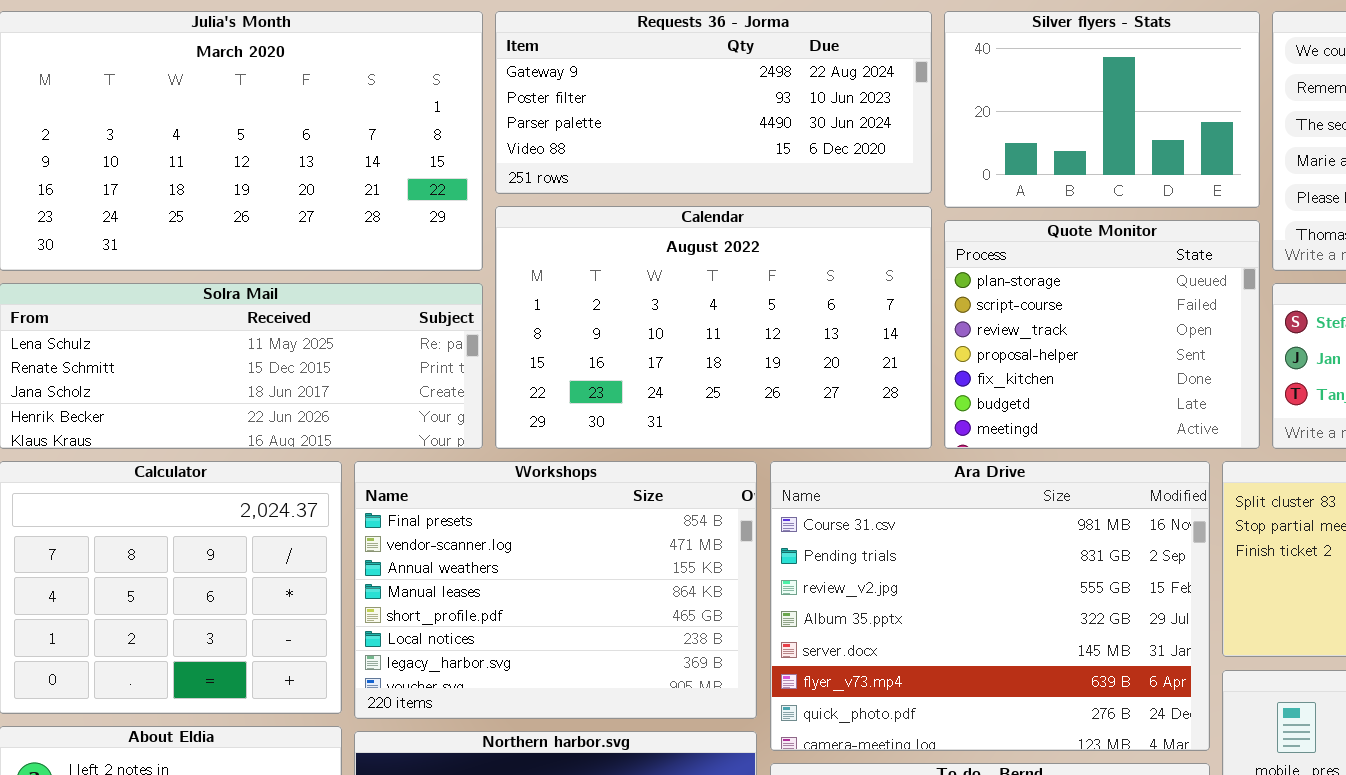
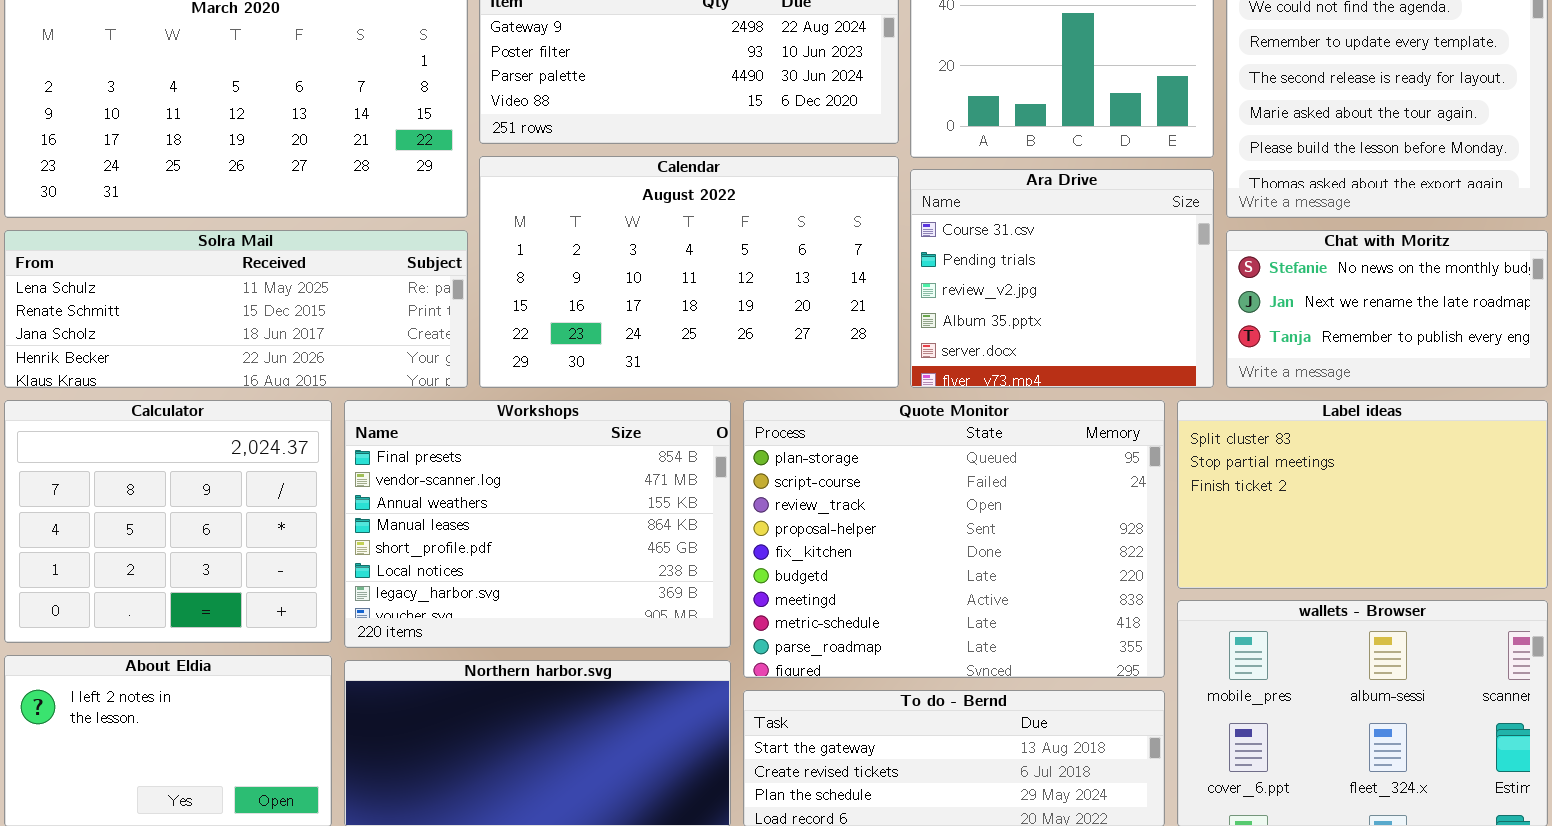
Quote Monitor: [944,220,1260,449] -> [743,400,1165,678], moved, resized
Ara Drive: [770,461,1210,751] -> [910,169,1214,388], moved, resized

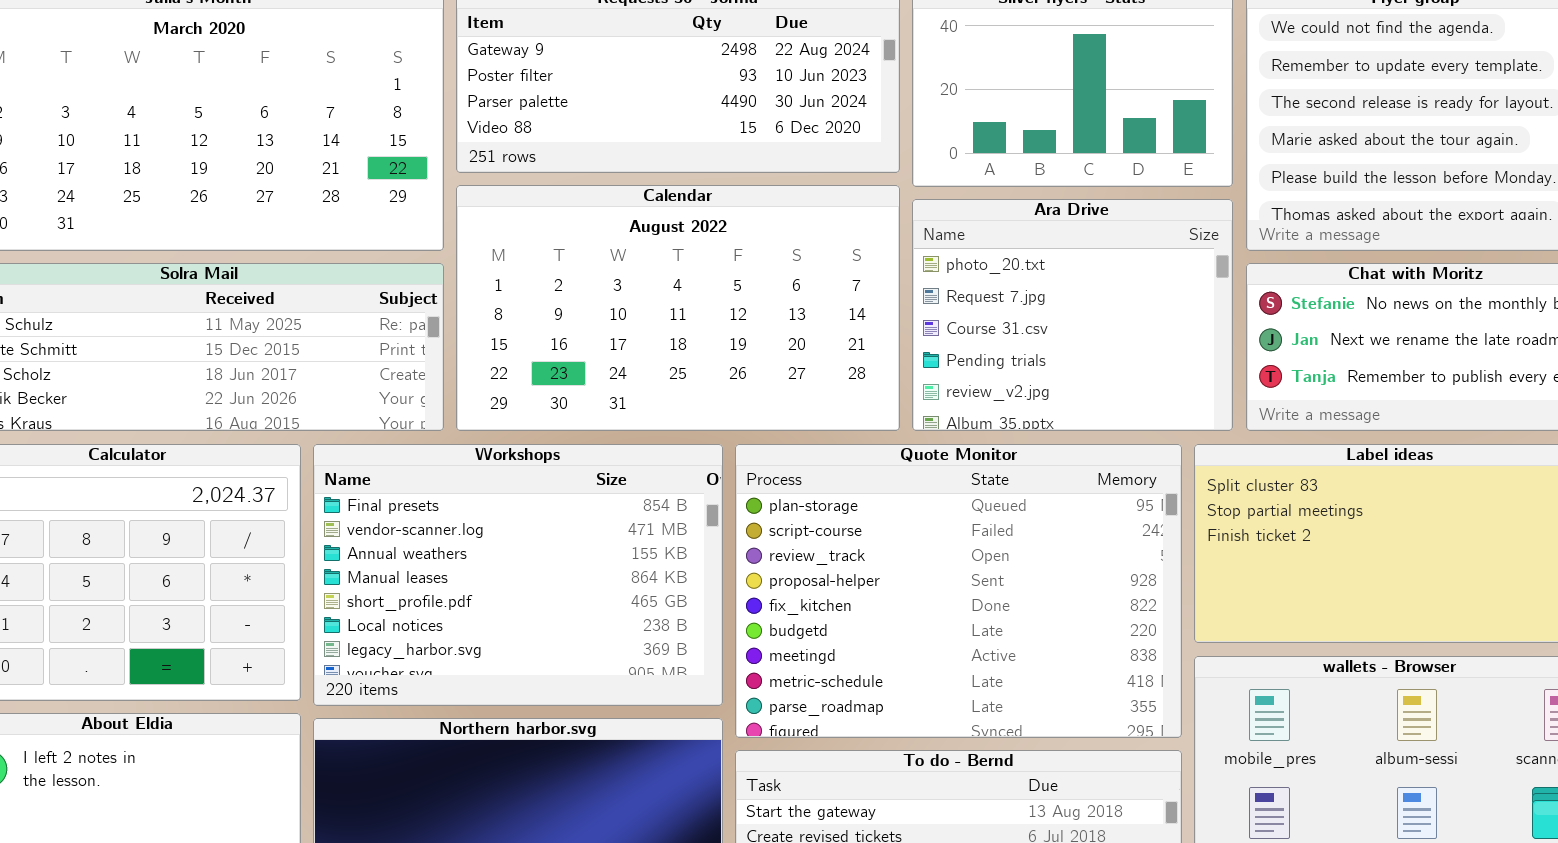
Ara Drive: [910,169,1214,388] -> [912,199,1233,431], scrolled up 2 rows

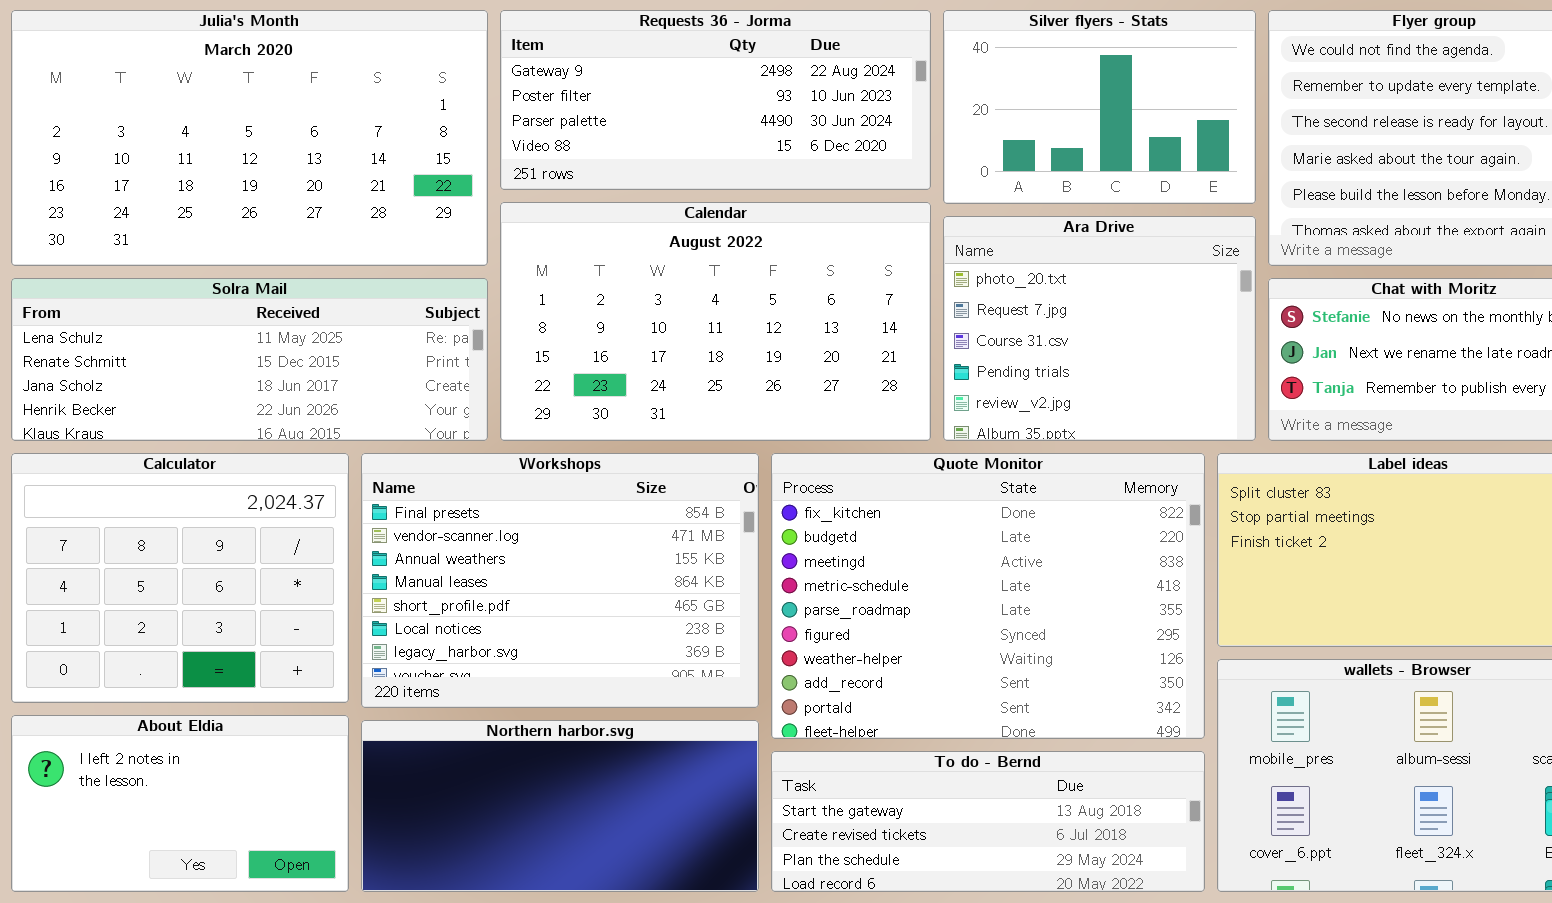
Quote Monitor: [735,444,1182,738] -> [771,453,1205,739], scrolled down 4 rows

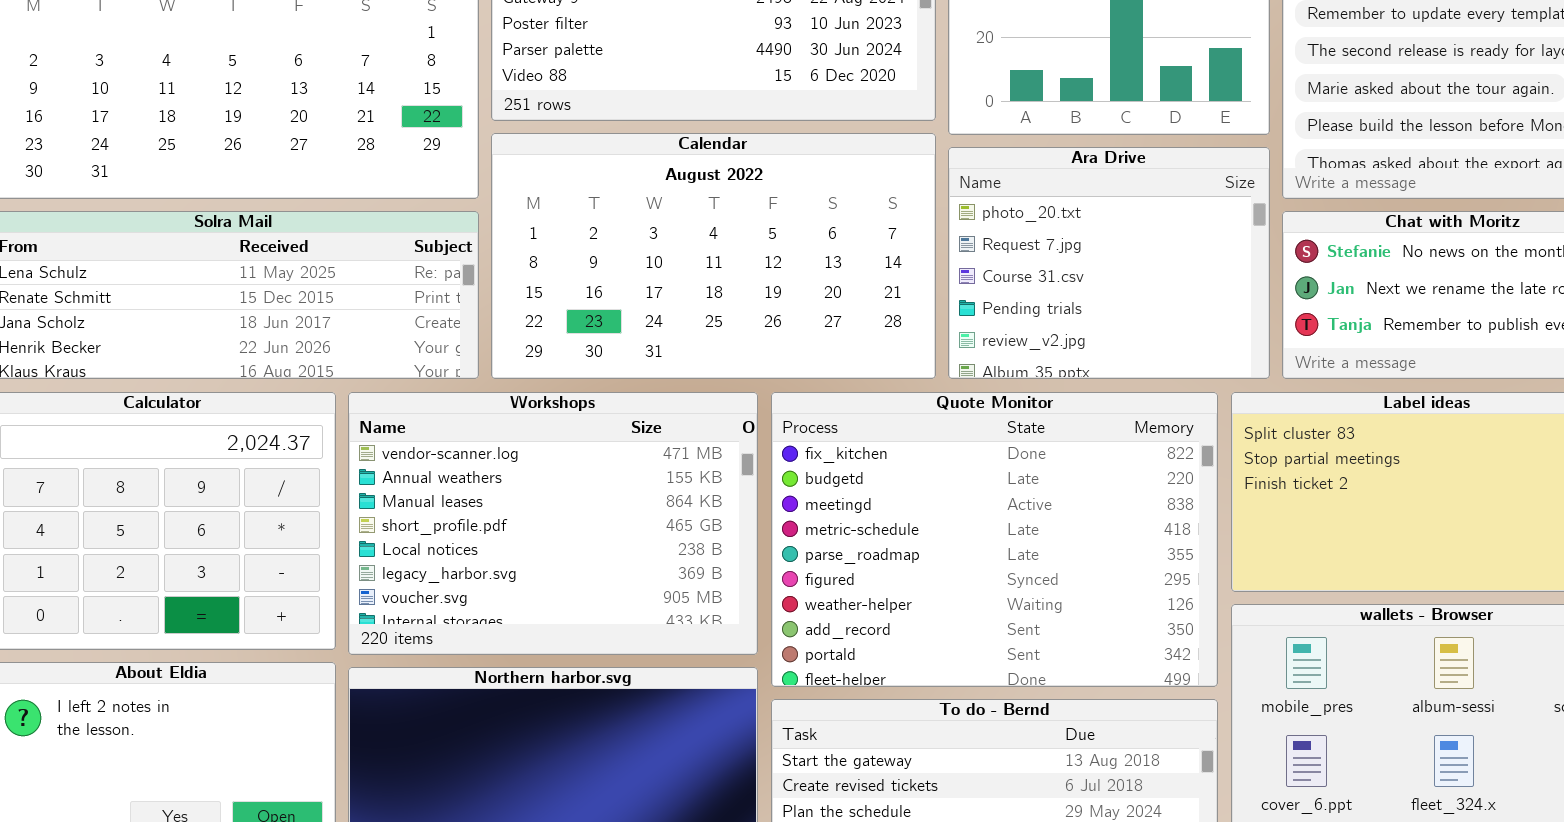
Workshops: [361,453,759,708] -> [348,392,758,655], scrolled down 1 row

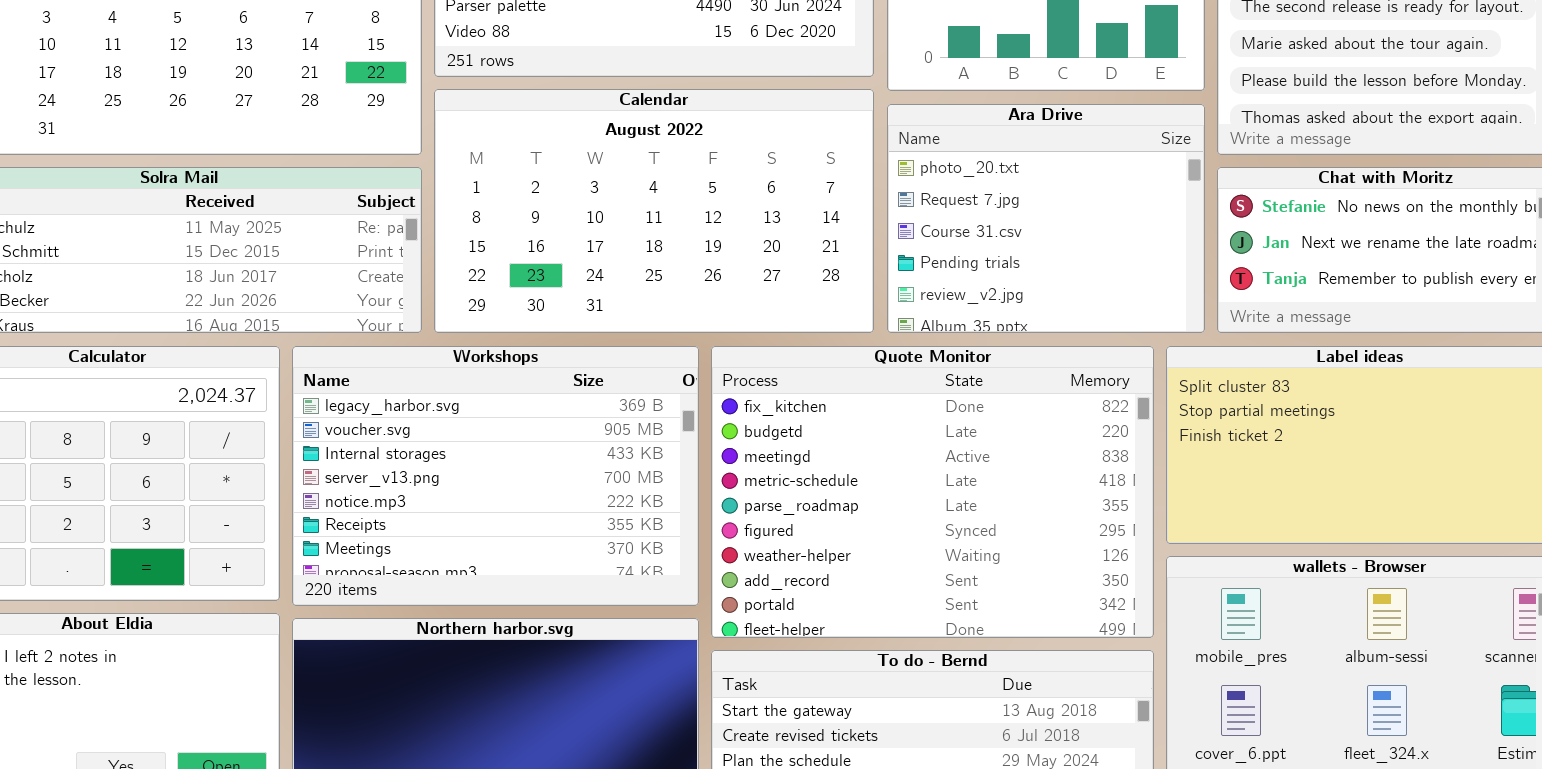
Workshops: [348,392,758,655] -> [292,346,699,606], scrolled down 5 rows

